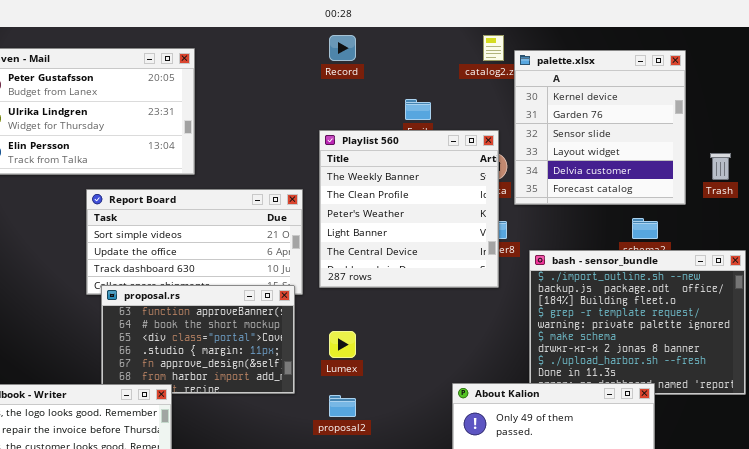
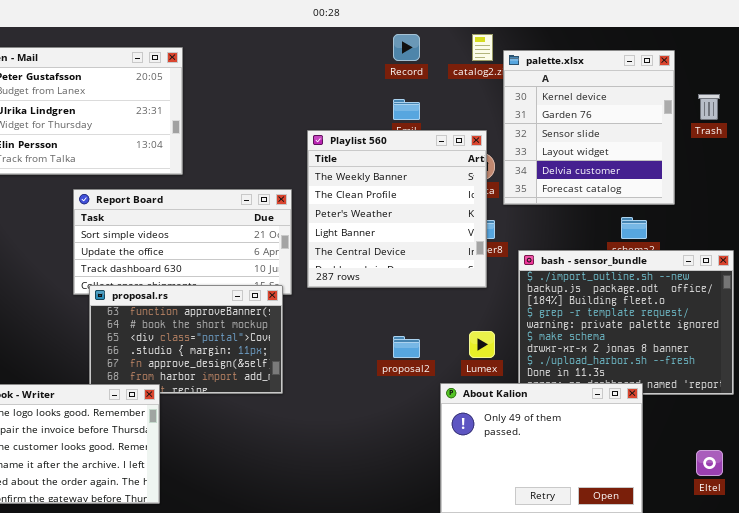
Record: [329,35,356,61] -> [393,34,420,61], moved
Trash: [710,153,731,180] -> [698,94,720,120], moved
Lumex: [329,331,356,358] -> [469,331,495,358], moved
proposal2: [329,395,356,417] -> [393,336,420,358], moved

